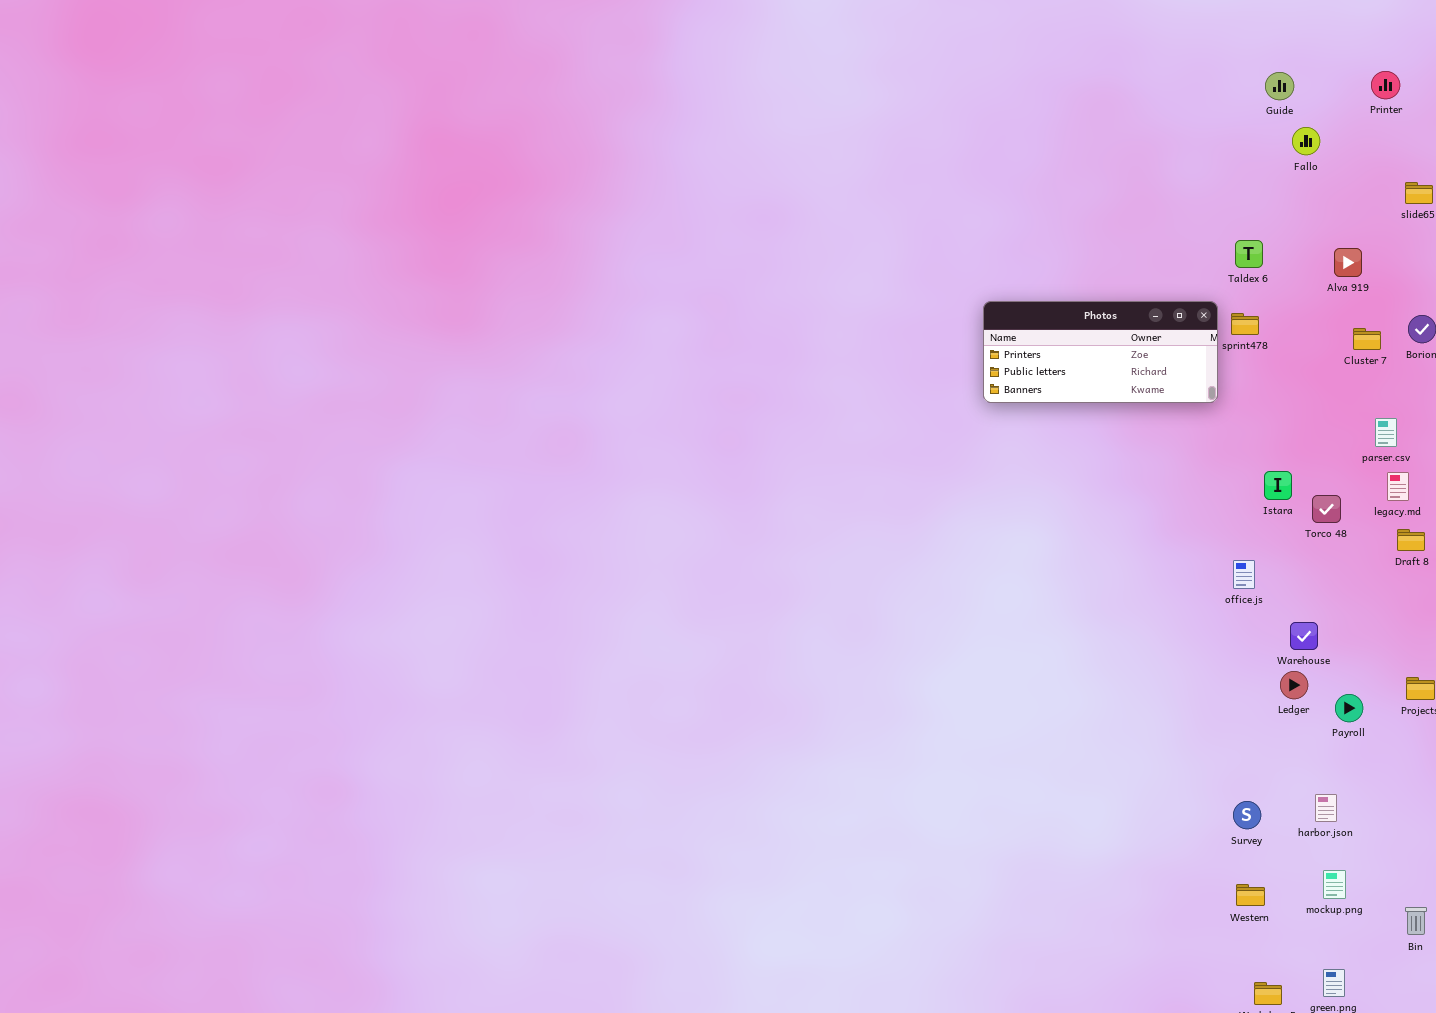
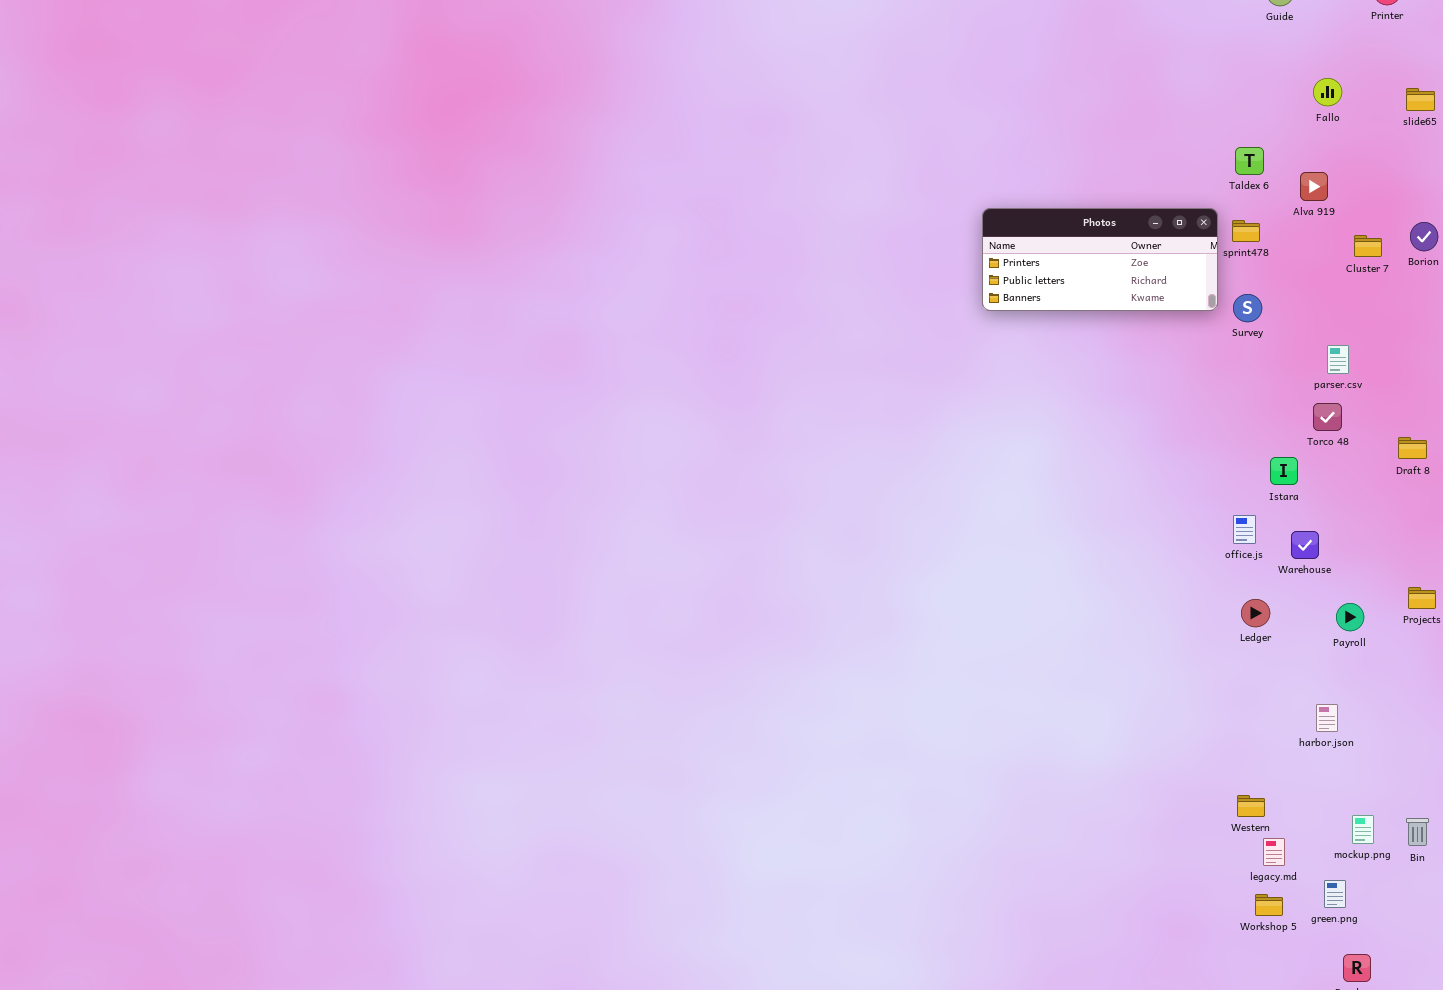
Fallo: [1292,127,1320,155] -> [1313,78,1342,106], moved
Alva 919: [1334,248,1362,277] -> [1300,172,1328,201], moved
parser.csv: [1375,418,1397,447] -> [1327,345,1349,374], moved
Istara: [1264,471,1292,500] -> [1270,457,1298,485], moved
legacy.md: [1387,472,1409,501] -> [1263,838,1285,866], moved
office.js: [1233,560,1255,589] -> [1233,515,1256,544], moved
Ledger: [1280,671,1308,699] -> [1241,599,1270,627], moved
Survey: [1233,801,1261,829] -> [1233,294,1262,322], moved
mockup.png: [1323,870,1346,899] -> [1352,815,1374,844], moved

